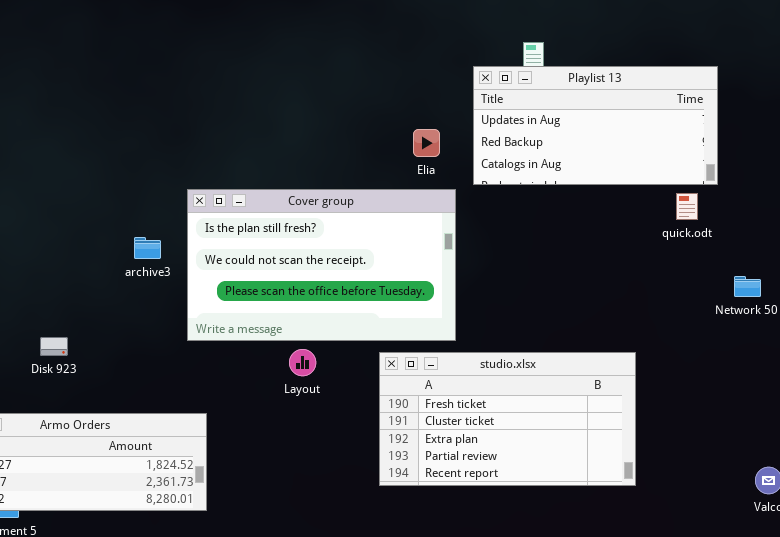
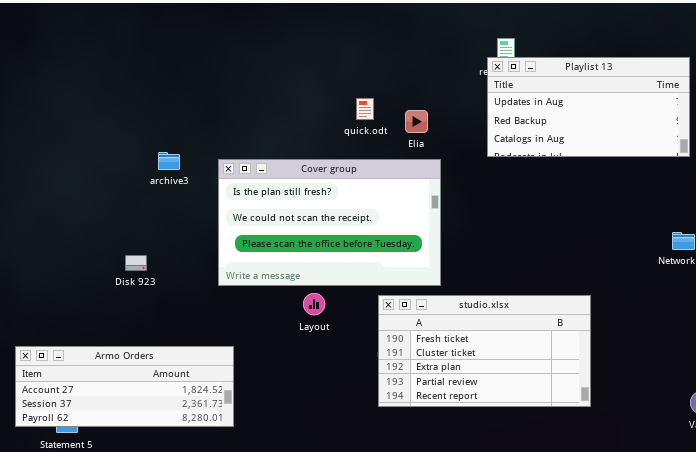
Playlist 13: [473,66,718,185] -> [487,57,690,157], moved
quick.odt: [676,193,698,220] -> [356,98,374,120], moved
archive3: [134,237,161,259] -> [158,152,180,170], moved
Disk 923: [40,337,68,356] -> [125,255,147,271], moved

